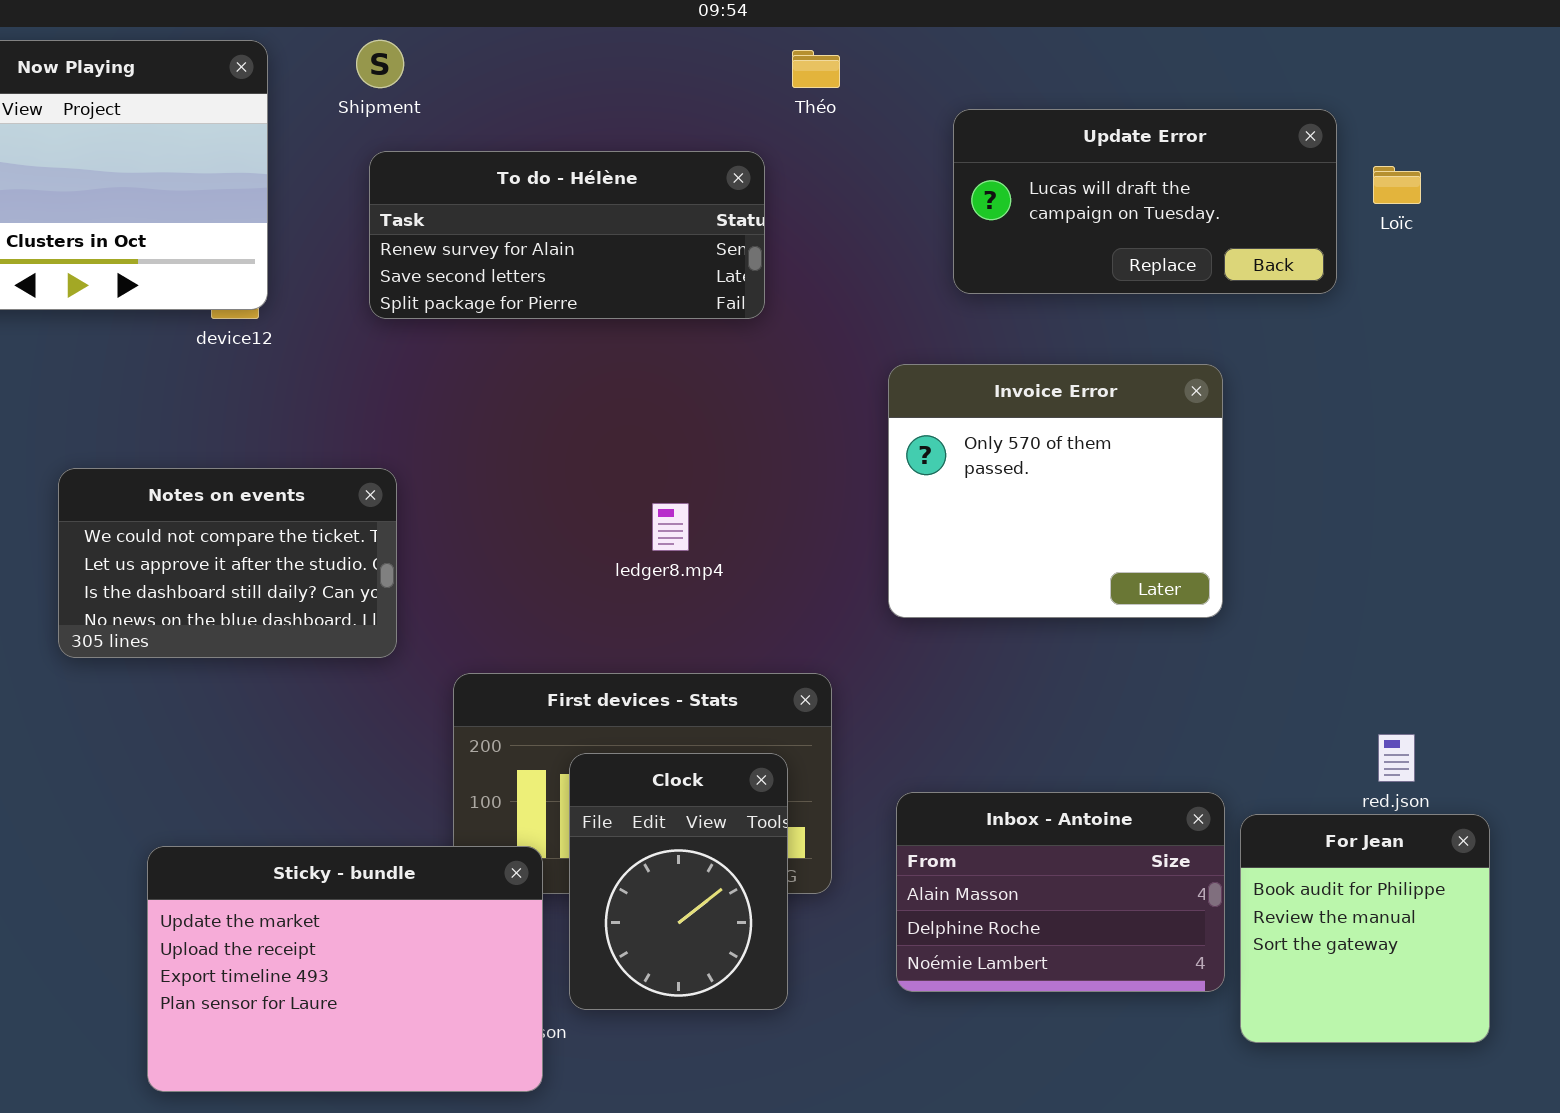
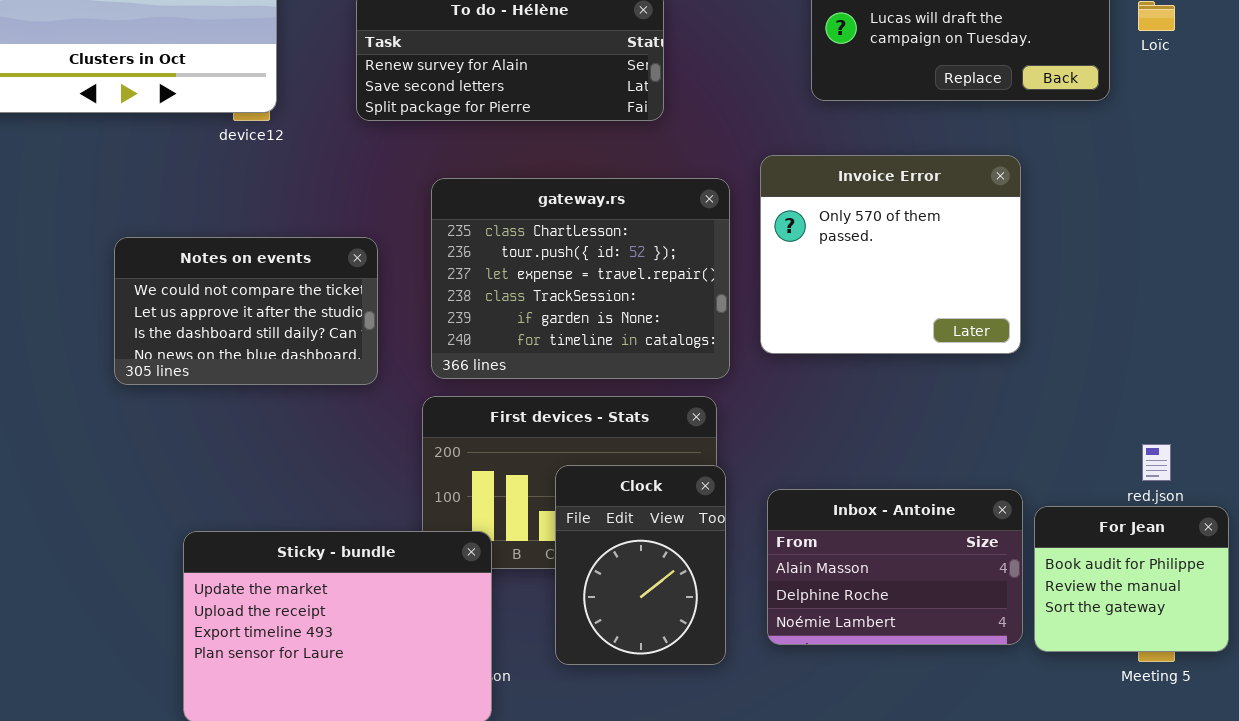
gateway.rs: none -> [431,178,730,379], opened
Clock: [569,753,788,1010] -> [555,465,726,665], moved
For Jean: [1240,814,1490,1043] -> [1034,506,1229,652], resized

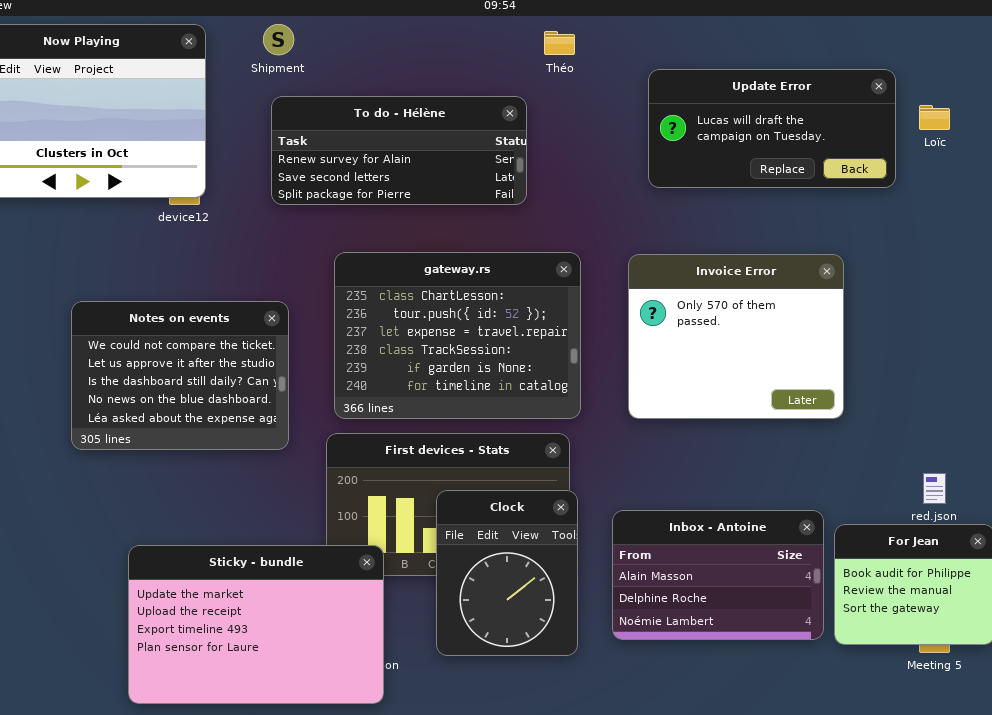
Invoice Error: [760,155,1021,354] -> [628,254,844,419], moved
Notes on events: [114,237,378,385] -> [71,301,289,450], resized

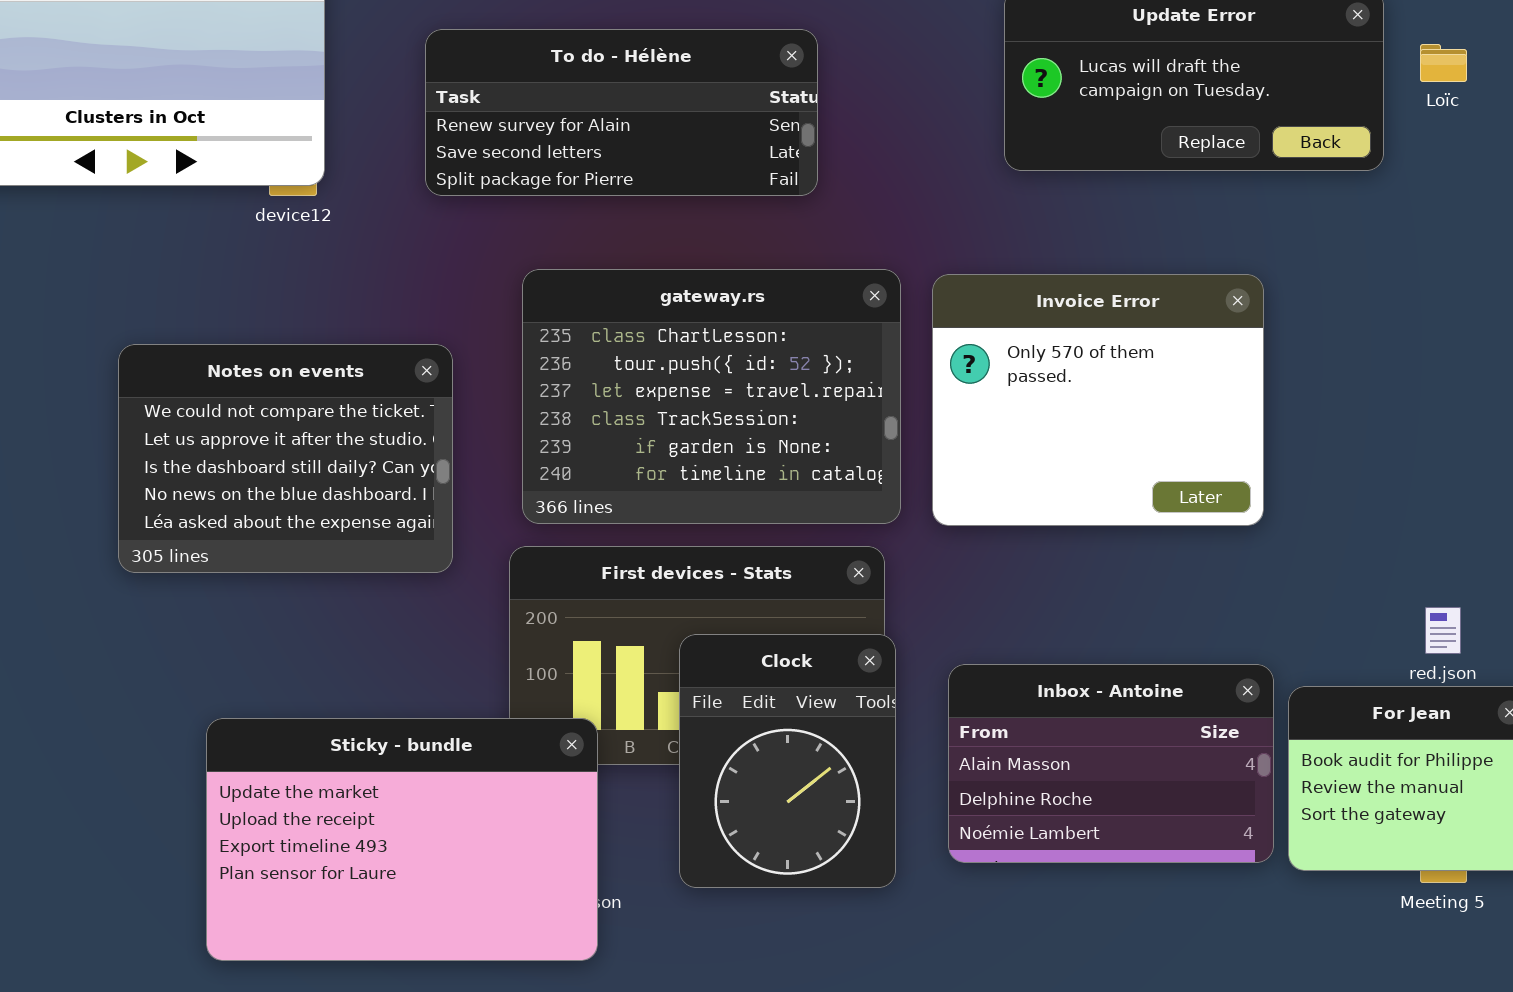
Invoice Error: [628,254,844,419] -> [932,274,1264,526], moved

